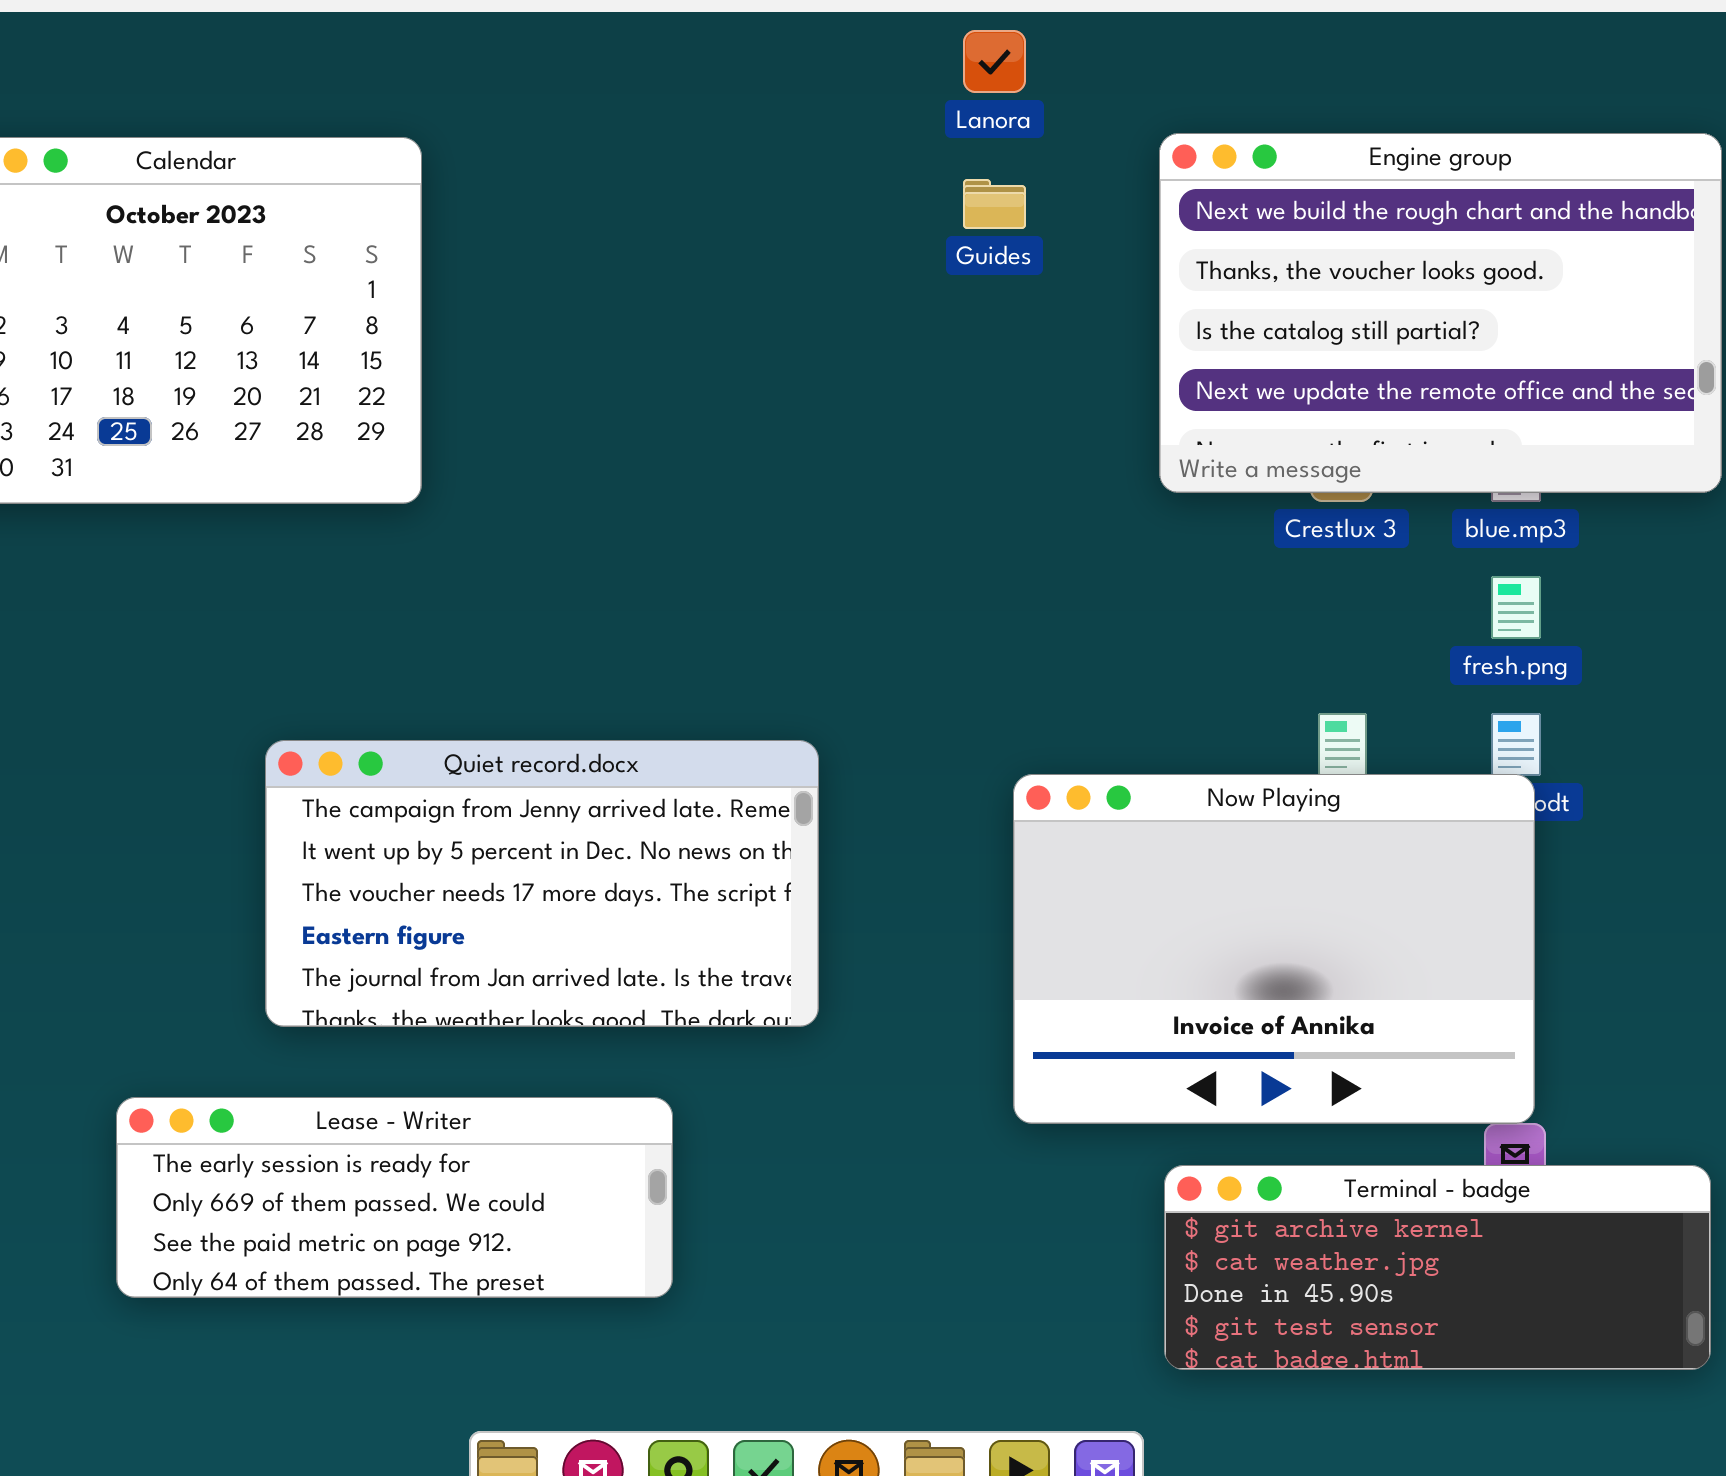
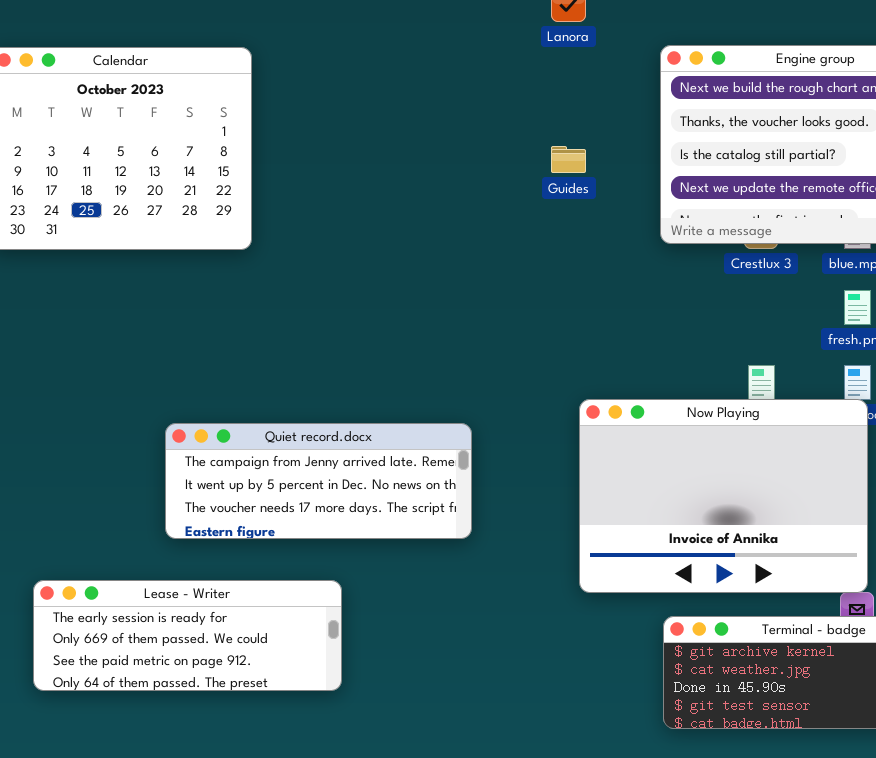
Guides: [963,179,1026,229] -> [551,146,586,173], moved
Quiet record.docx: [265,740,819,1027] -> [165,423,472,539], resized
Lease - Writer: [116,1097,673,1298] -> [33,580,342,691], moved

